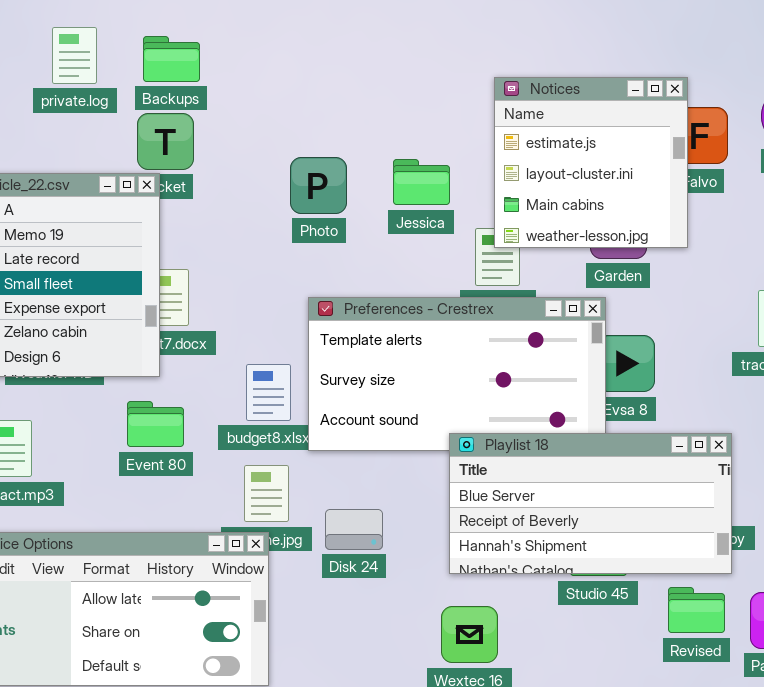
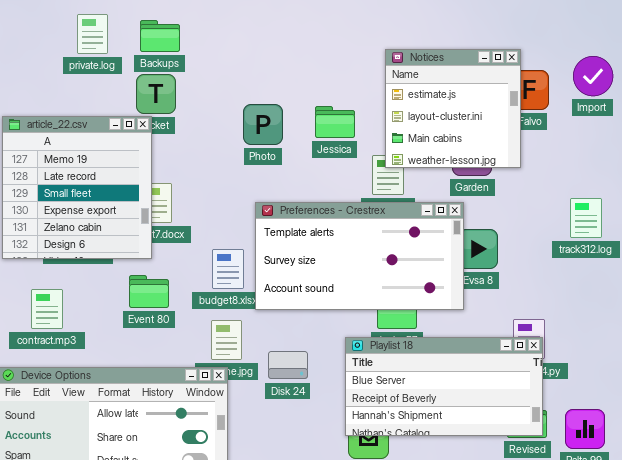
Playlist 18: [449,433,732,574] -> [345,337,543,436], moved

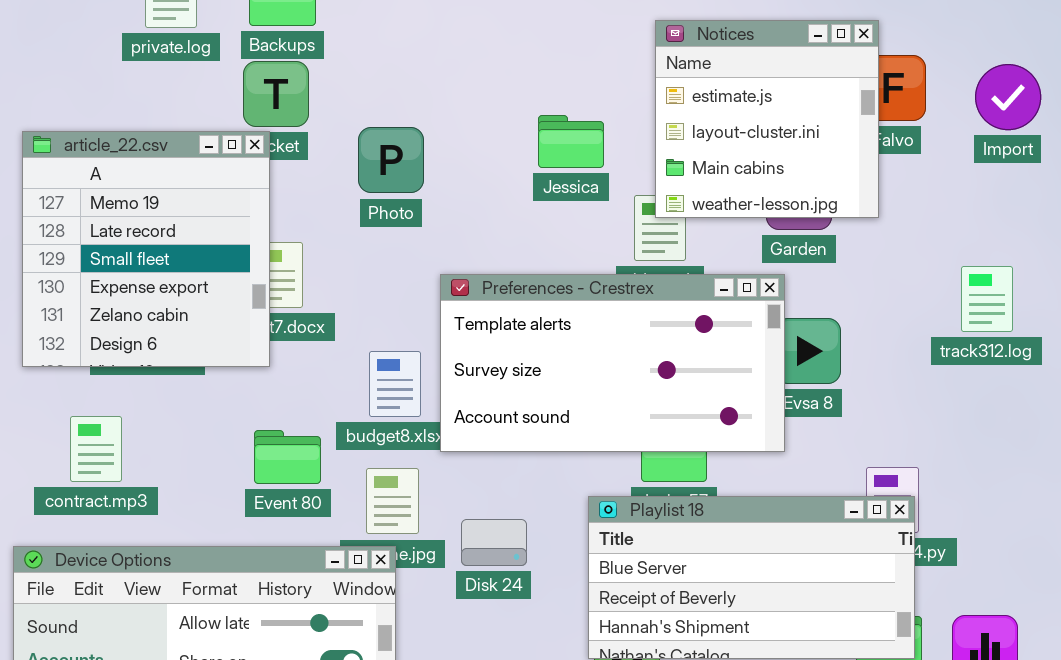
Import: [573,56,613,96] -> [975,64,1041,130], moved
Photo: [243,104,283,145] -> [358,127,424,193], moved
Event 80: [129,275,169,308] -> [254,430,321,484], moved

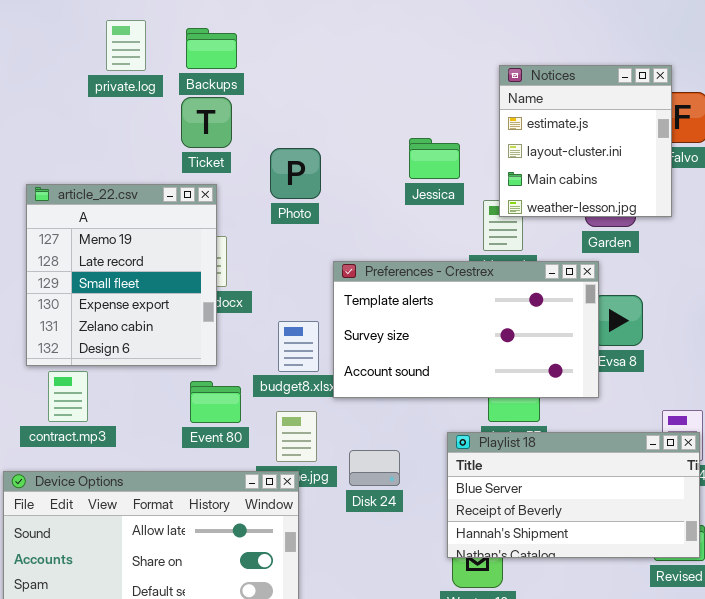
article_22.csv: [22,131,270,367] -> [26,184,217,366], moved

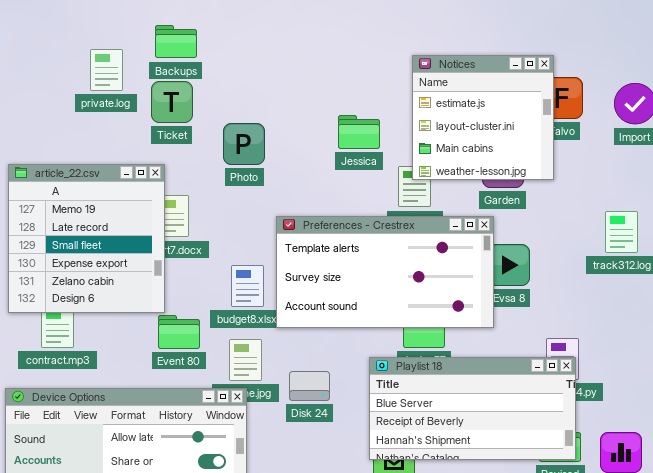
private.log: [106,20,146,71] -> [90,49,123,91], moved
article_22.csv: [26,184,217,366] -> [8,164,165,313], moved

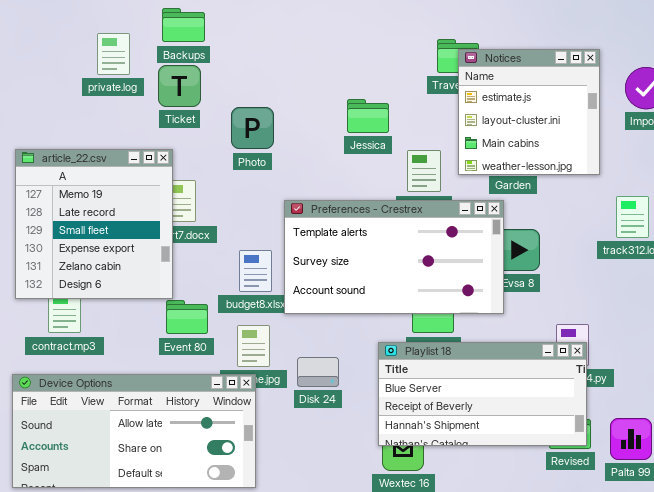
Notices: [412,55,554,180] -> [458,49,600,175], moved

